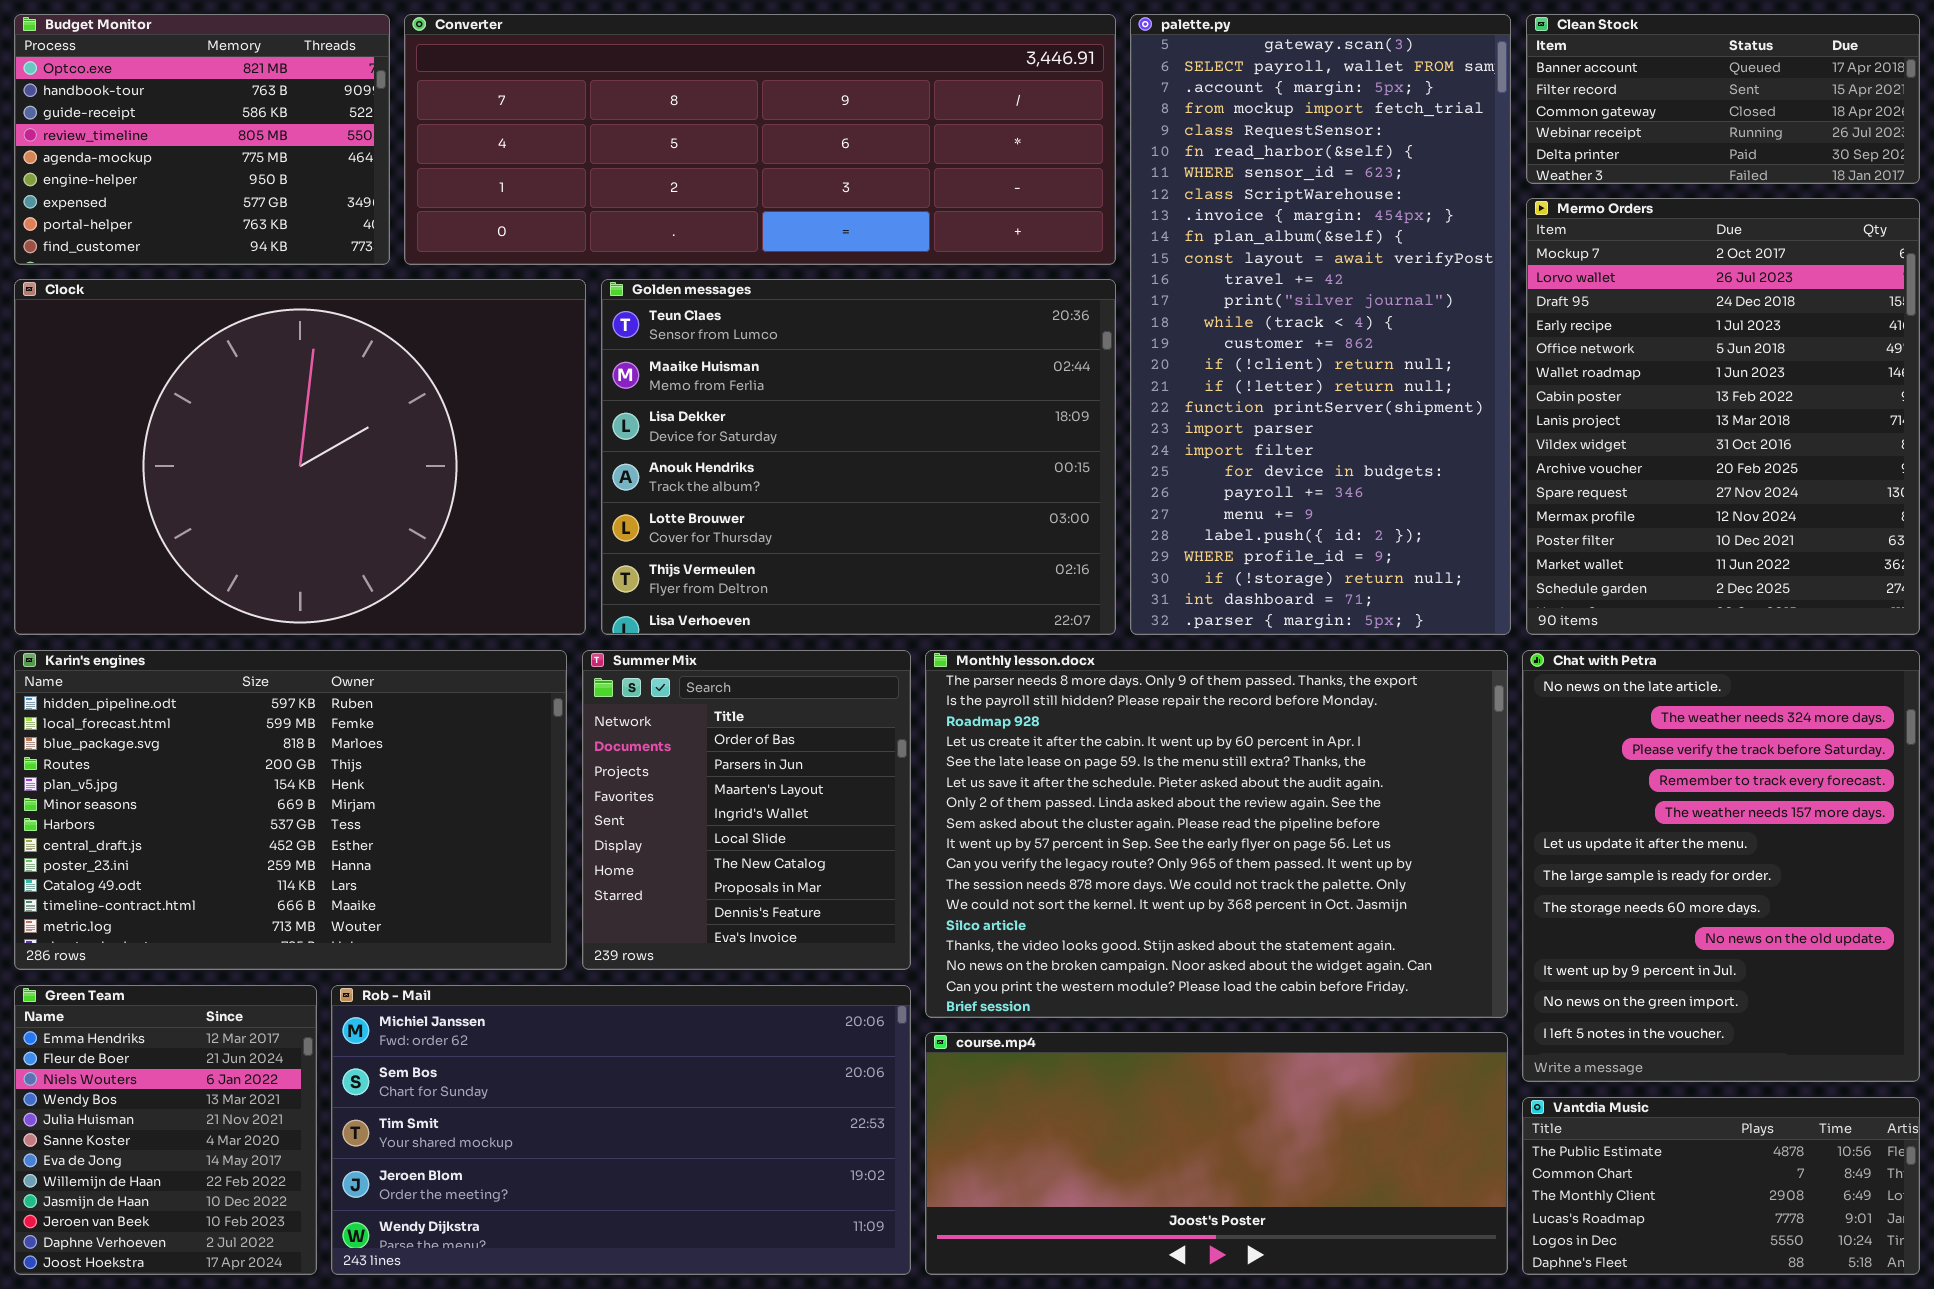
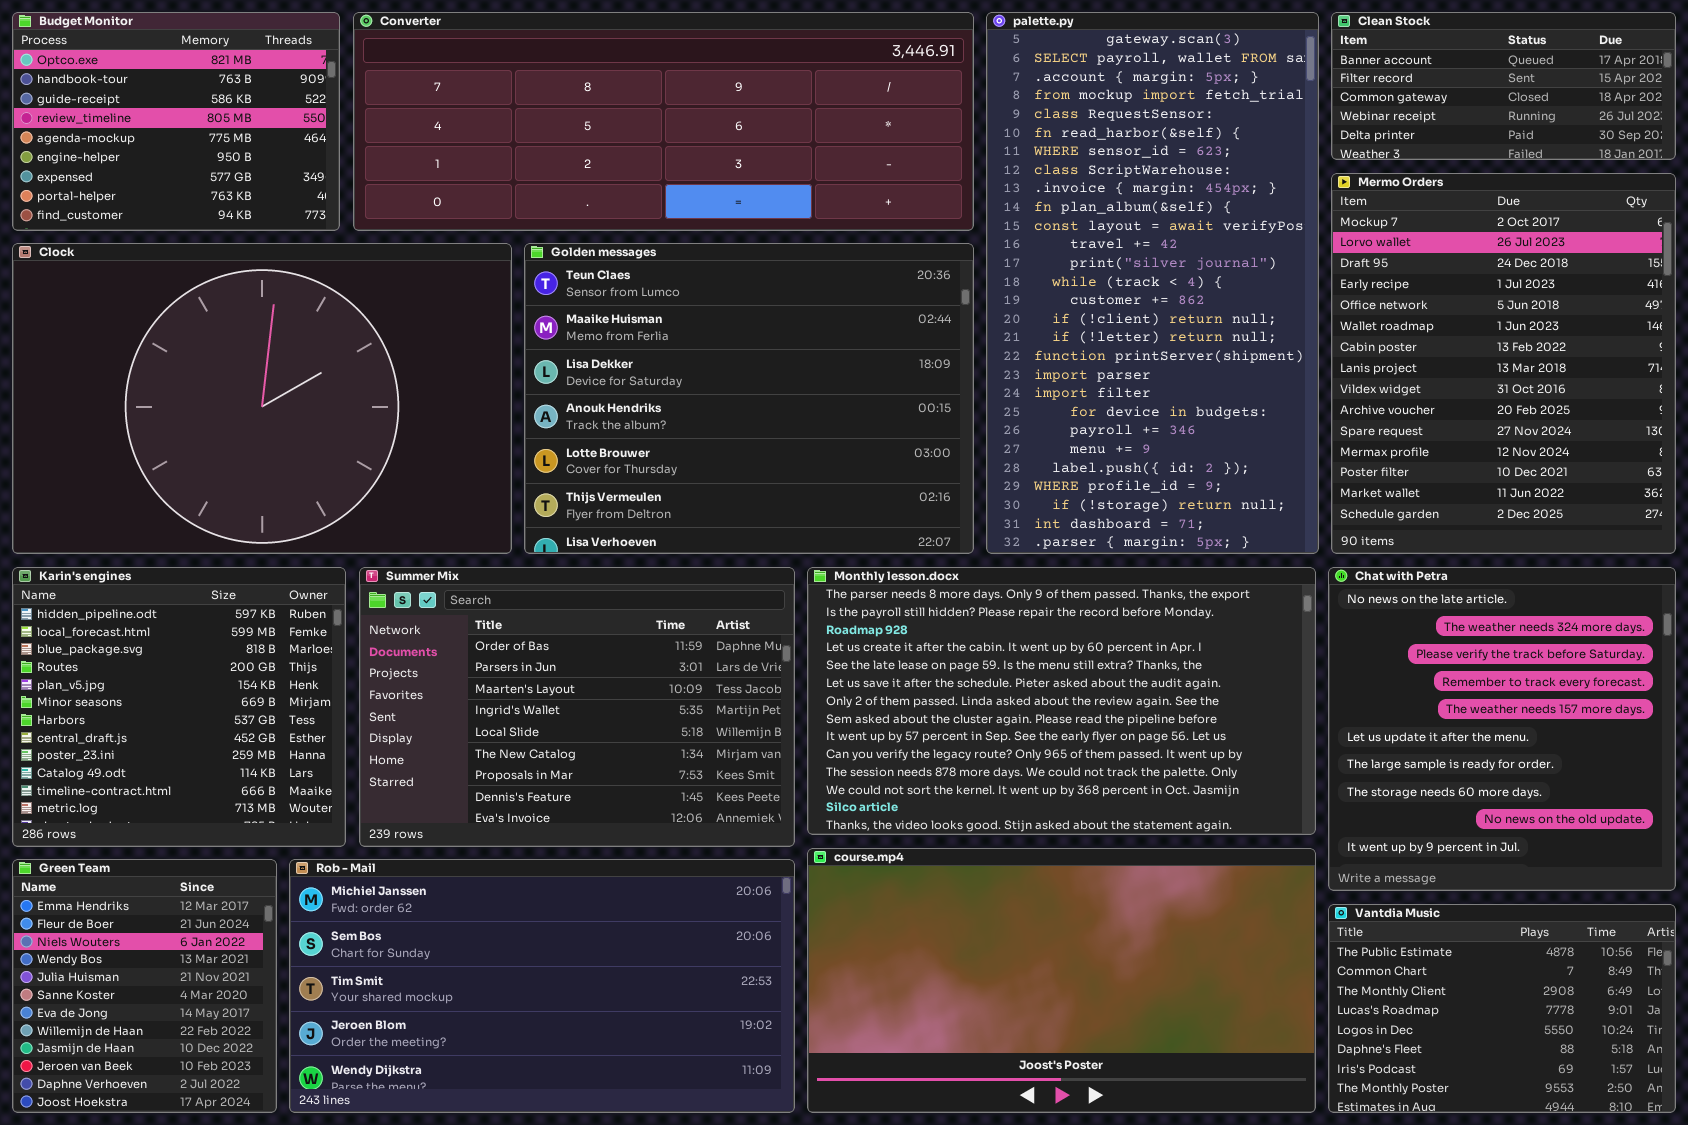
Karin's engines: [14,650,567,970] -> [12,567,346,847], resized
Summer Mix: [582,650,911,970] -> [359,567,795,847], resized
Monthly lesson.docx: [925,650,1508,1018] -> [807,567,1316,835], resized
Chat with Petra: [1522,650,1920,1082] -> [1328,567,1676,891], resized
course.mp4: [925,1032,1508,1275] -> [807,848,1316,1113], resized
Vantdia Music: [1522,1097,1920,1275] -> [1328,904,1676,1113], resized

